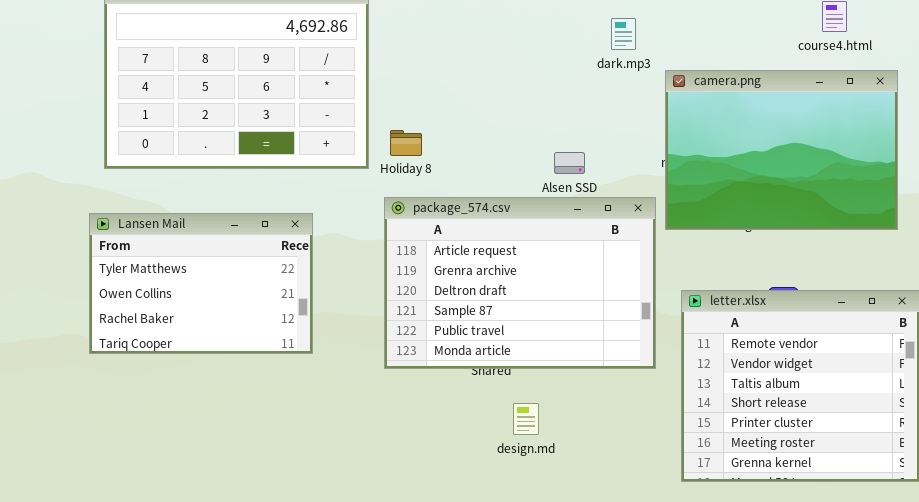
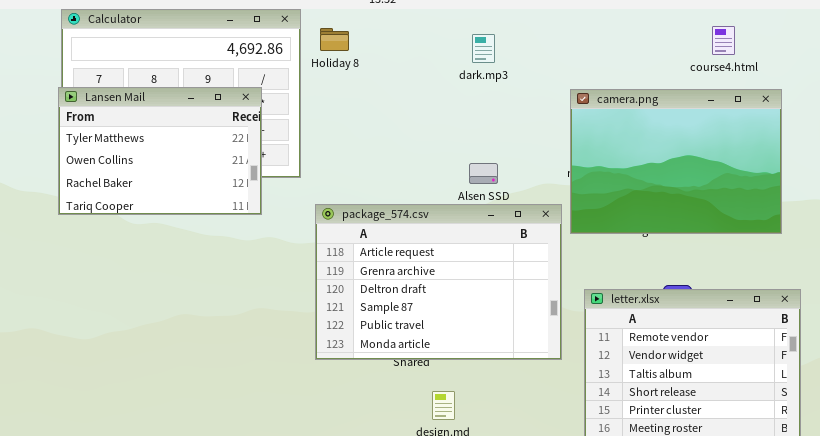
dark.mp3: [611,18,636,50] -> [472,34,495,63], moved
Holiday 8: [390,130,422,156] -> [320,28,349,51], moved
Lansen Mail: [89,213,313,354] -> [58,87,262,215], moved

